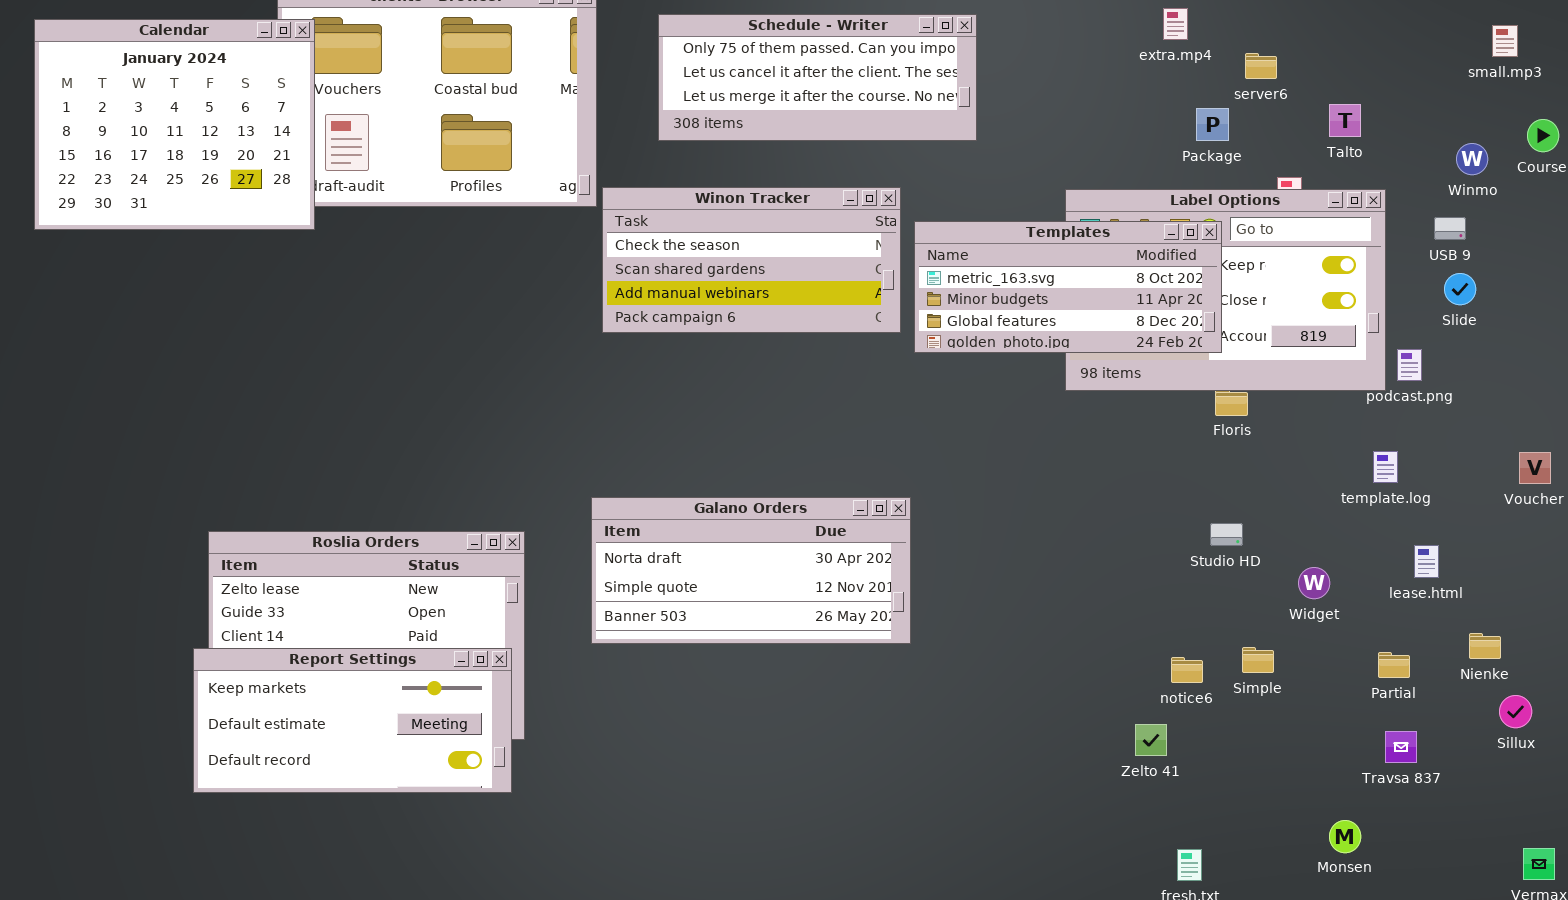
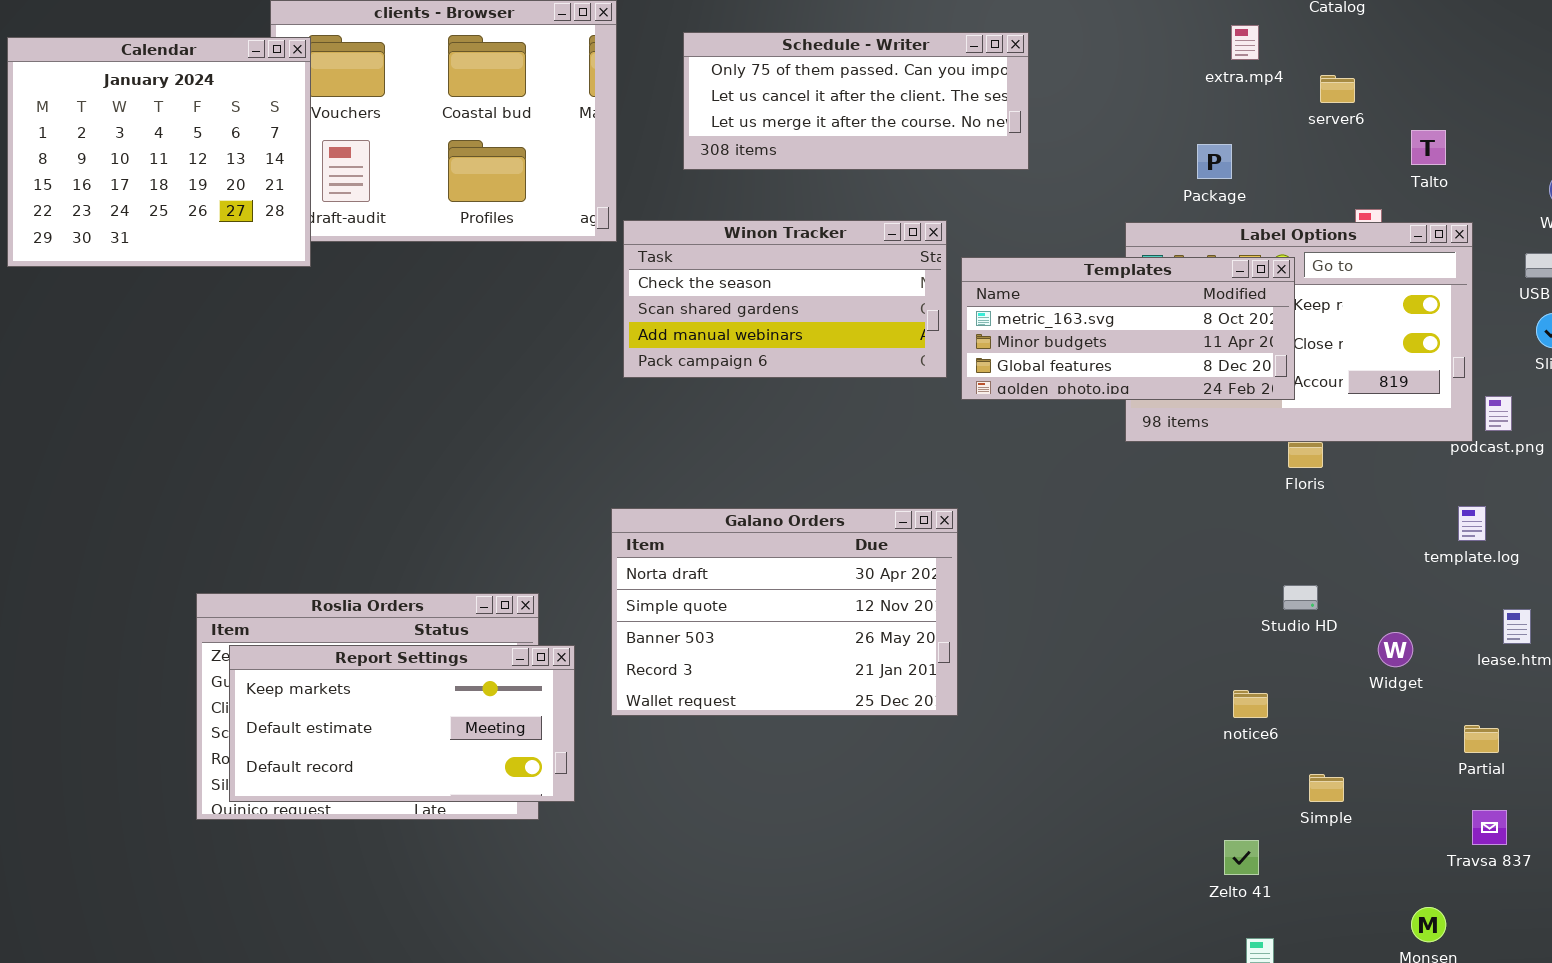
Package: [1196,108,1229,141] -> [1197,144,1232,179], moved
Galano Orders: [591,497,911,644] -> [611,508,958,716], resized
Simple: [1242,647,1274,673] -> [1309,774,1344,802], moved
Report Settings: [193,648,512,793] -> [229,645,575,802], moved
notice6: [1171,657,1203,683] -> [1233,690,1268,718], moved
Zelto 41: [1135,724,1167,756] -> [1224,840,1259,875], moved

